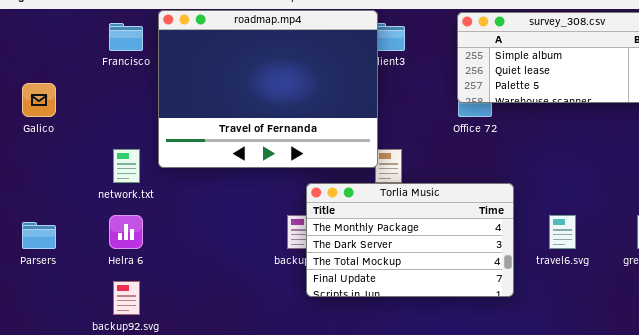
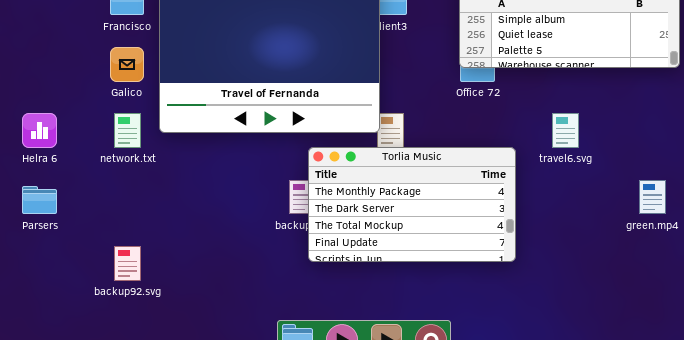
Galico: [22,83,56,117] -> [110,47,144,82], moved
Helra 6: [109,215,143,249] -> [22,113,57,148], moved
travel6.svg: [549,215,576,249] -> [552,113,579,148], moved

